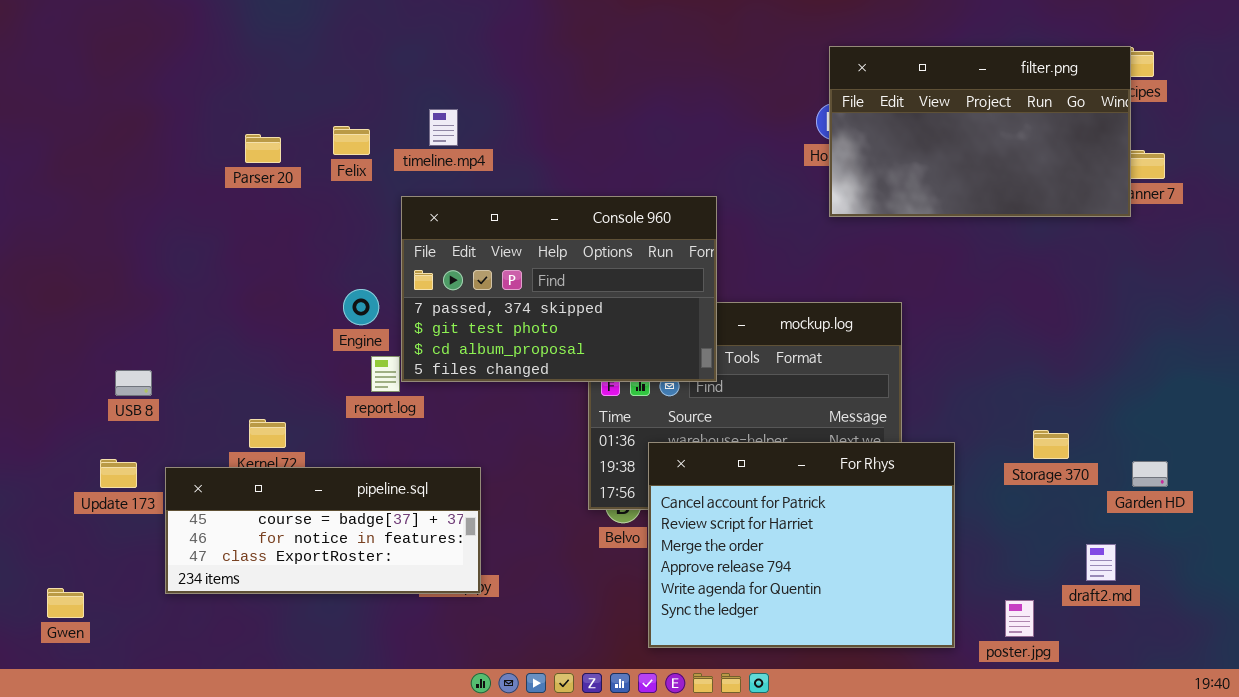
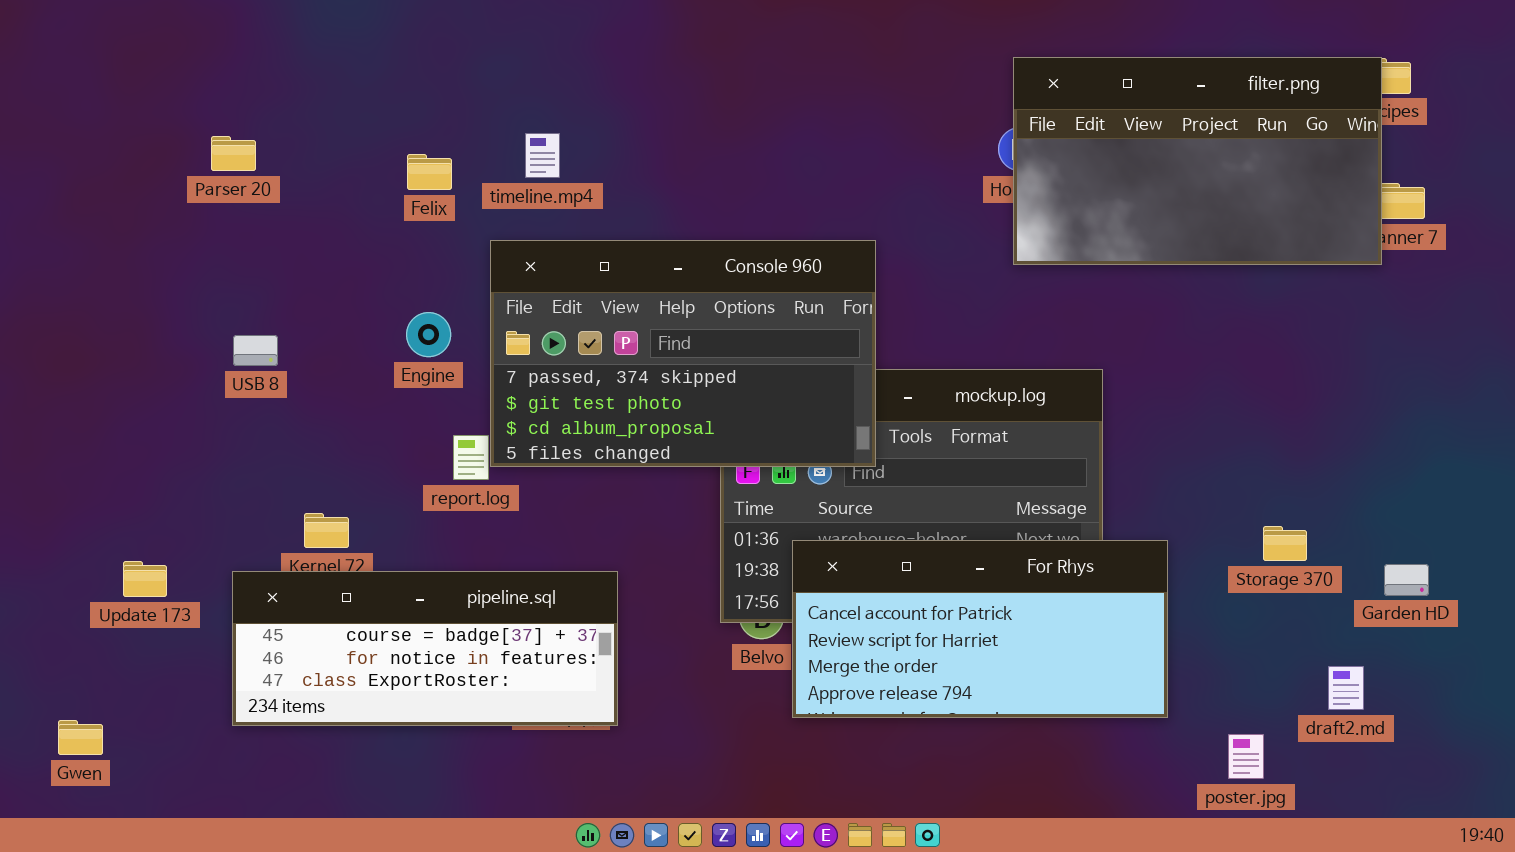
Parser 20: [245,134,281,163] -> [211,136,256,171], moved
Engine: [343,289,379,325] -> [406,312,451,357], moved
USB 8: [115,370,152,396] -> [233,335,278,366], moved
For Rhys: [648,442,955,648] -> [792,540,1168,718], resized
pipeline.sql: [165,467,481,594] -> [232,571,618,726], moved

